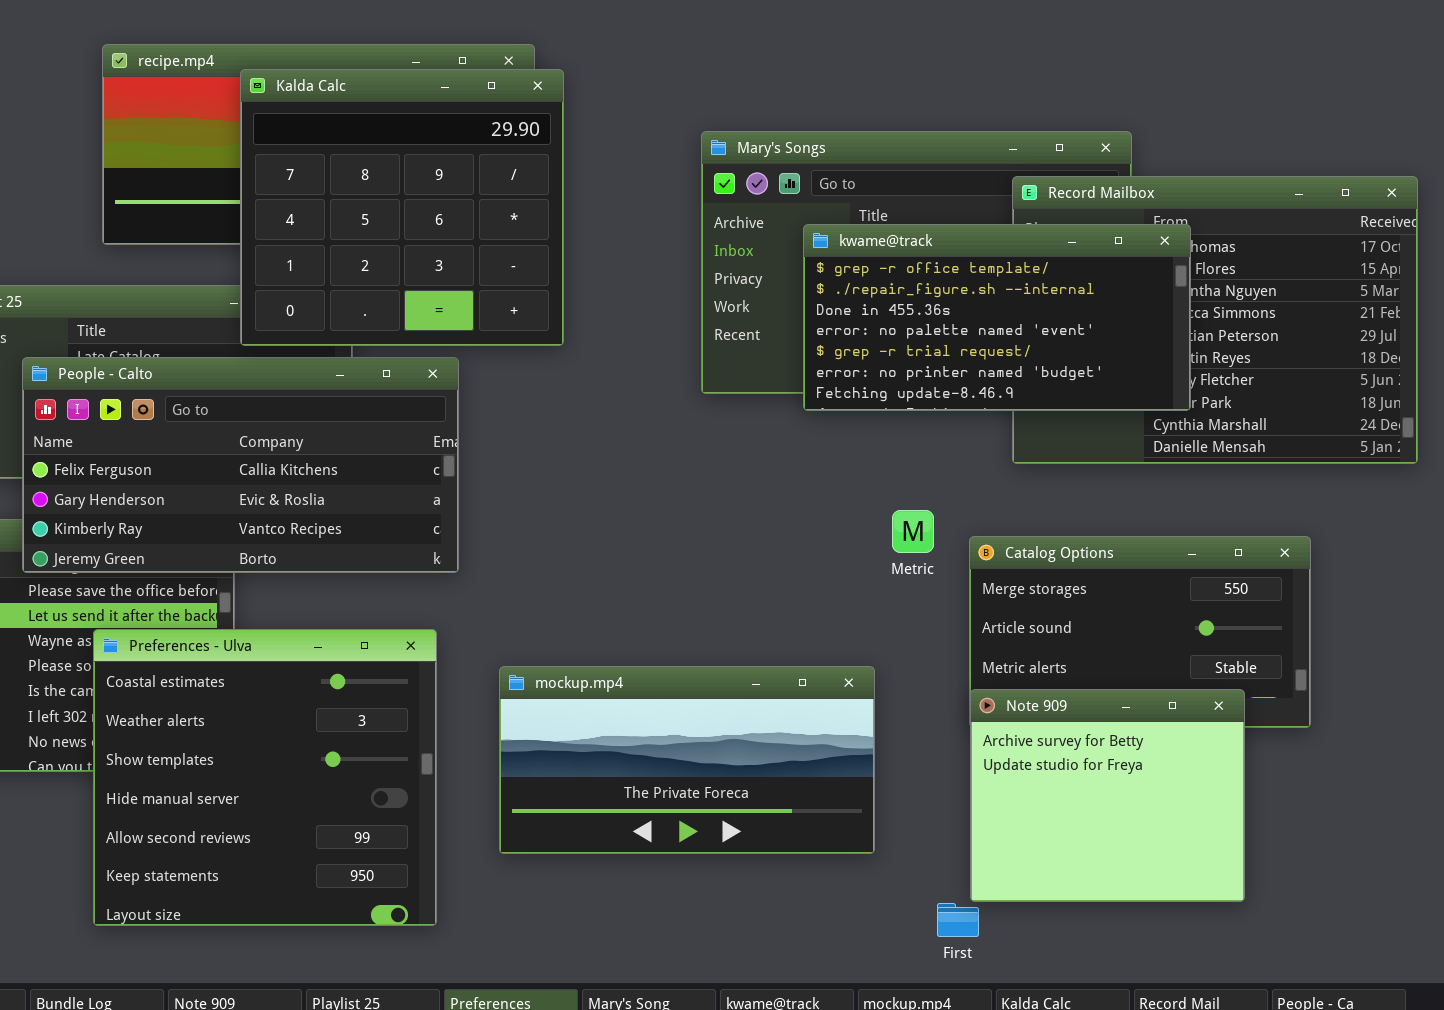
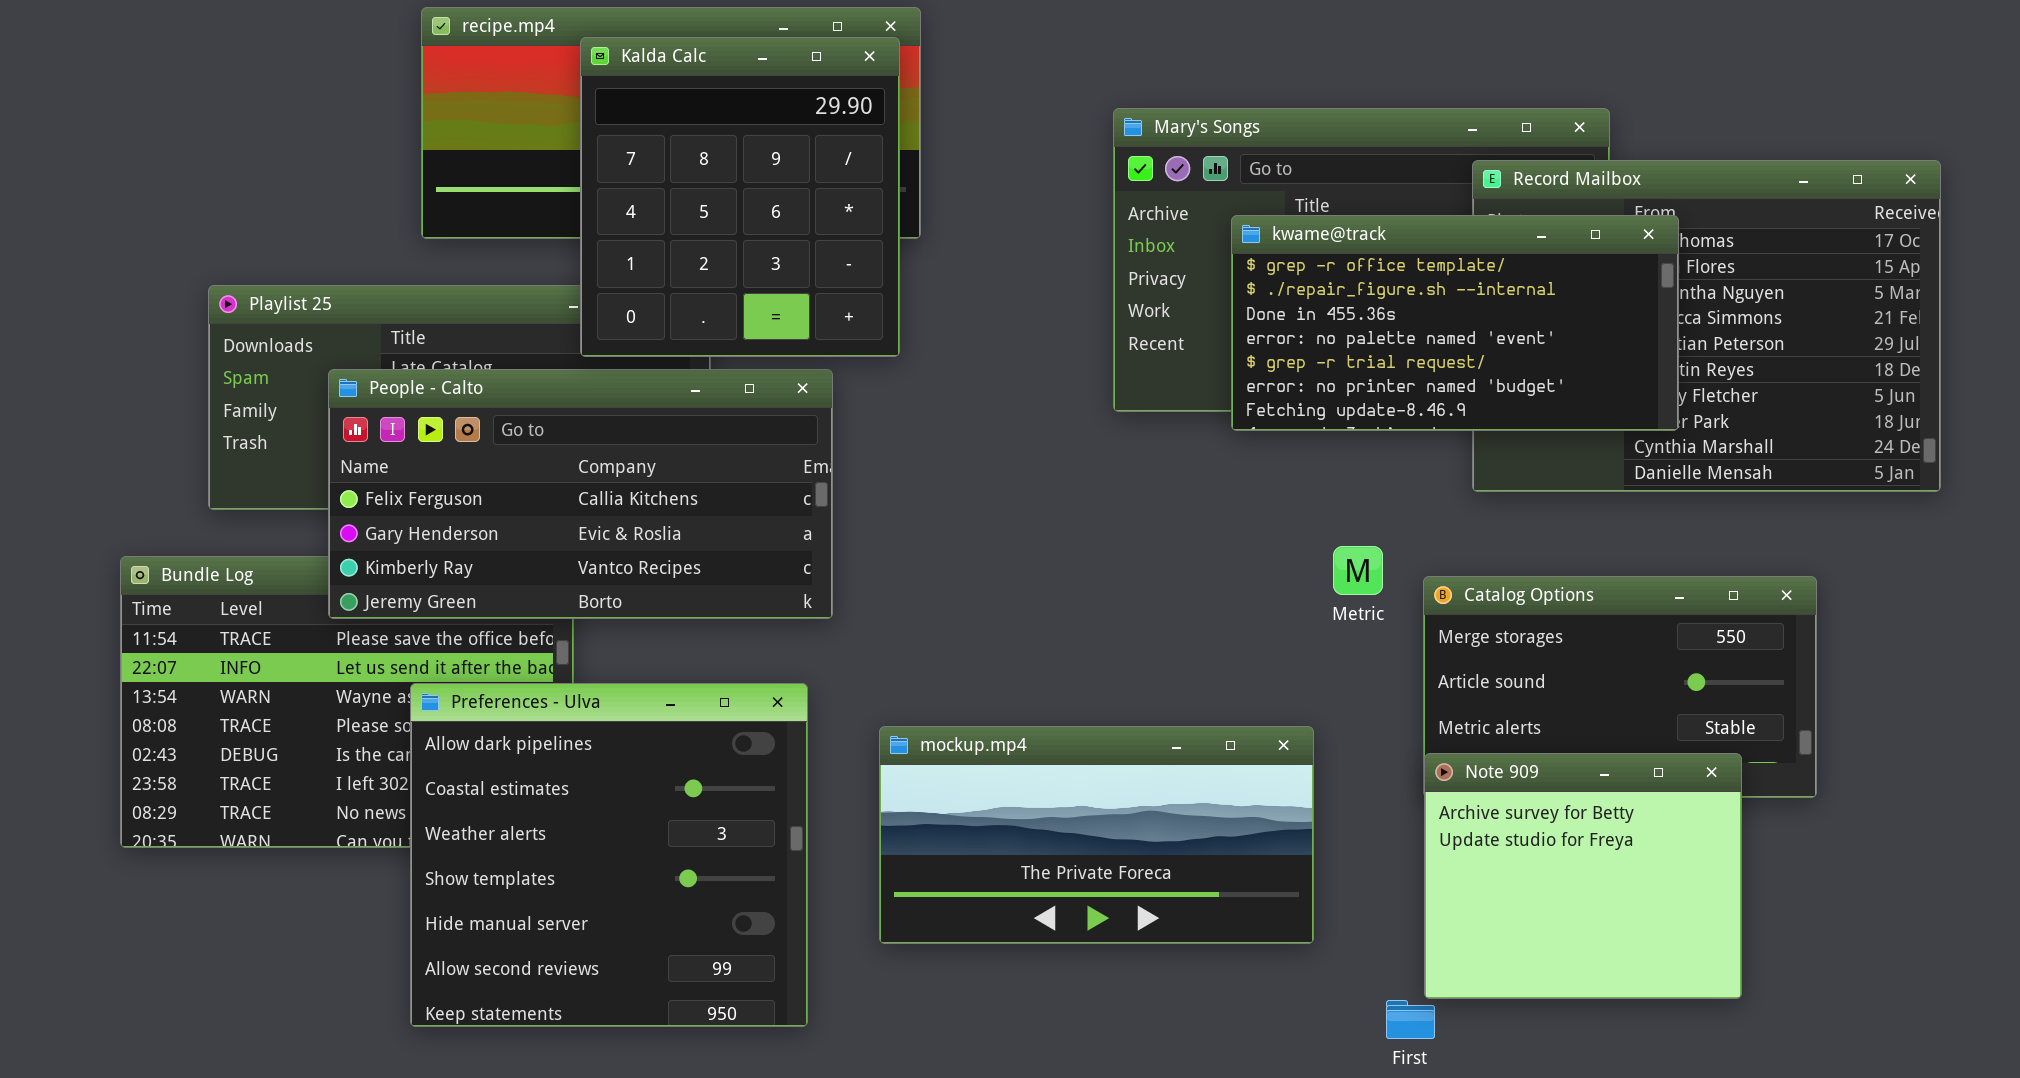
Kalda Calc: [240,69,564,346] -> [580,37,900,357], resized
Preferences - Ulva: [93,629,437,926] -> [410,683,808,1027], scrolled up 1 row

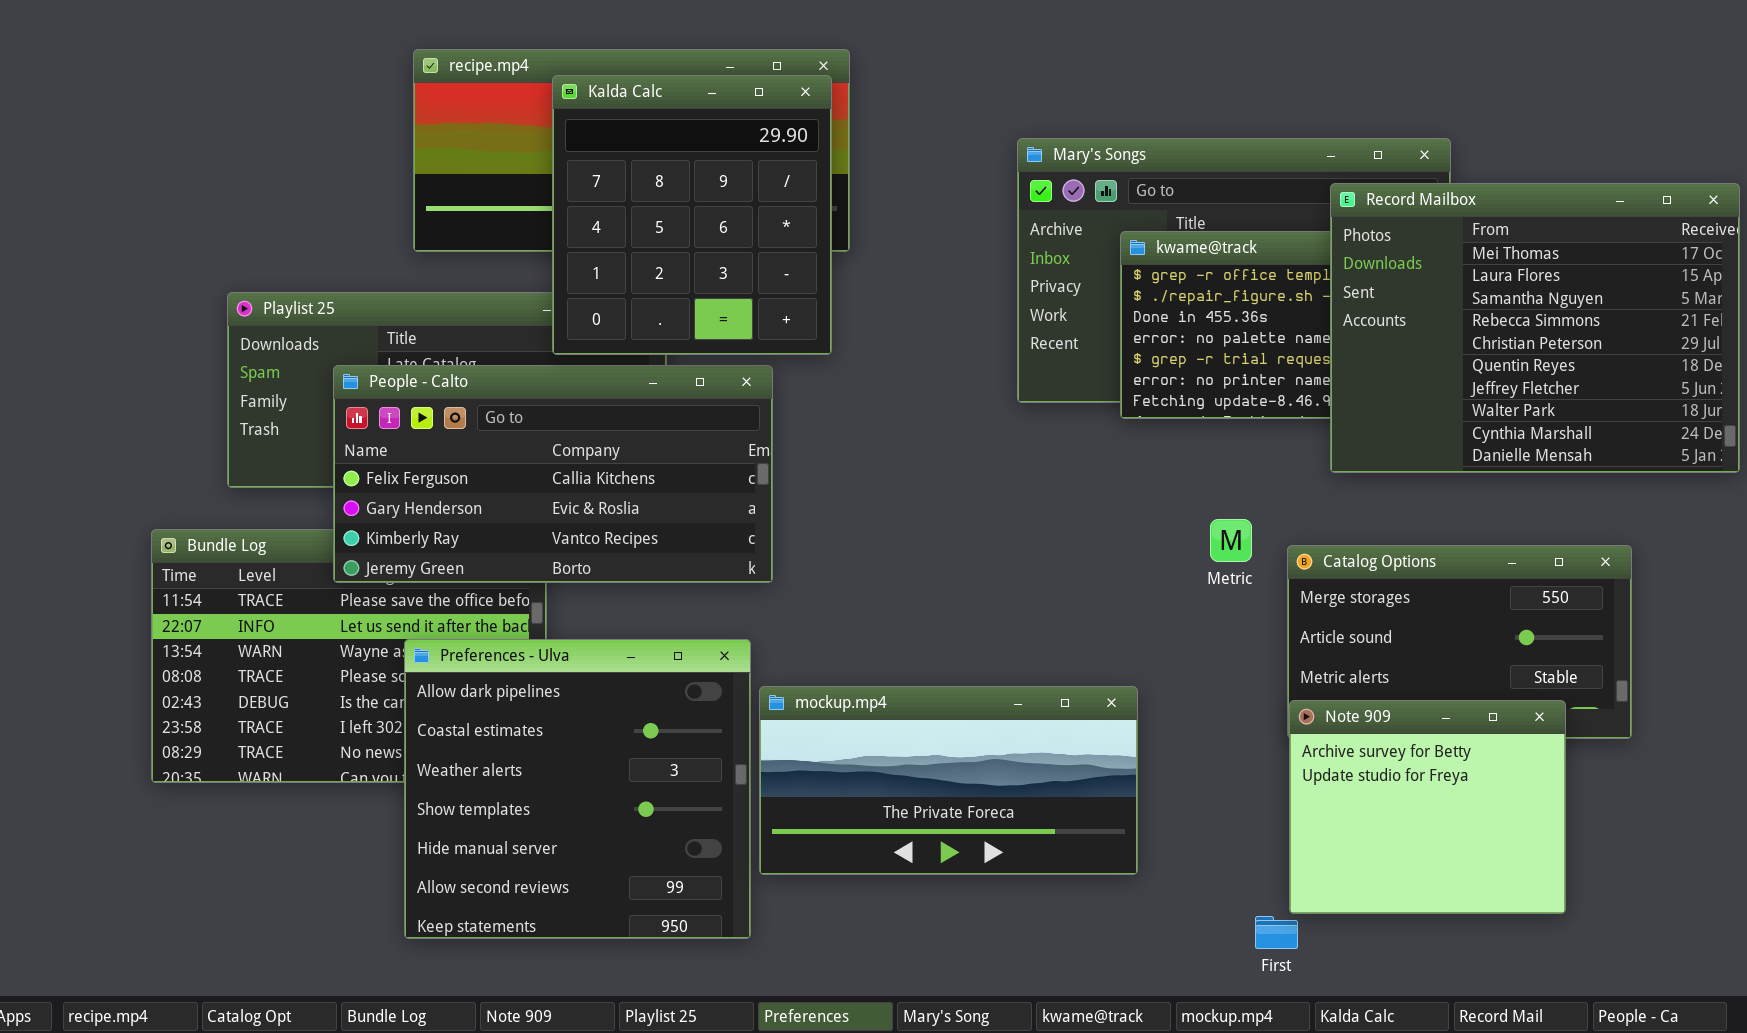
Record Mailbox: [1472,160,1941,492] -> [1330,183,1740,473], raised
mockup.mp4: [879,726,1314,944] -> [759,686,1138,875], moved

